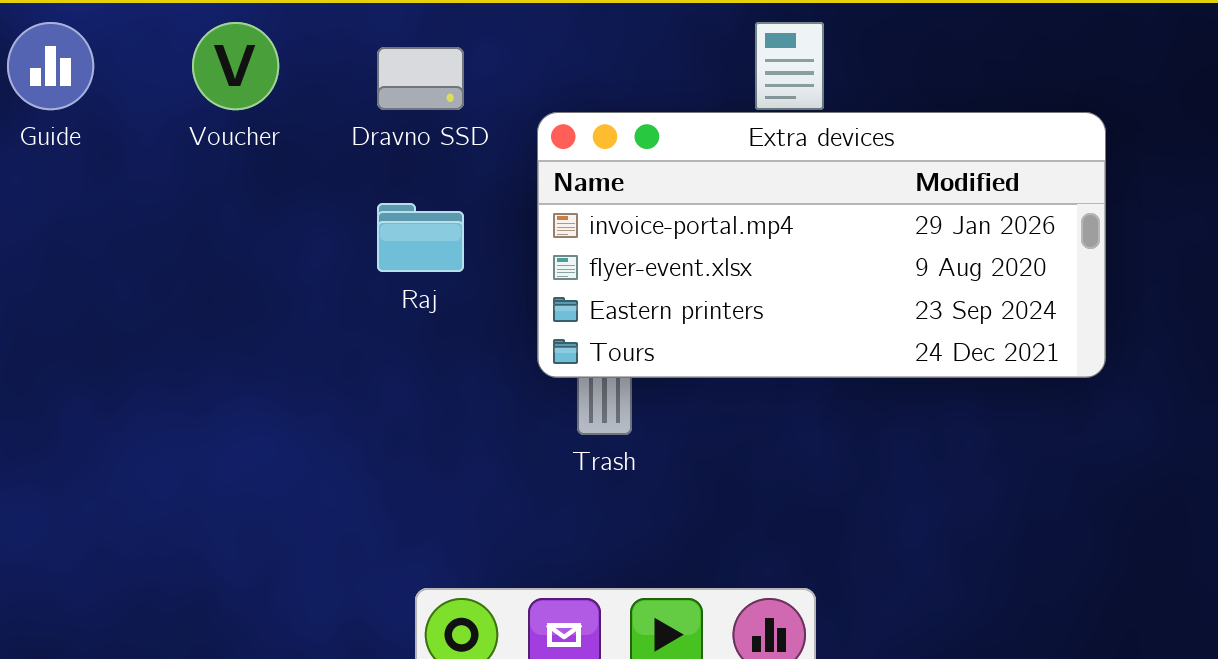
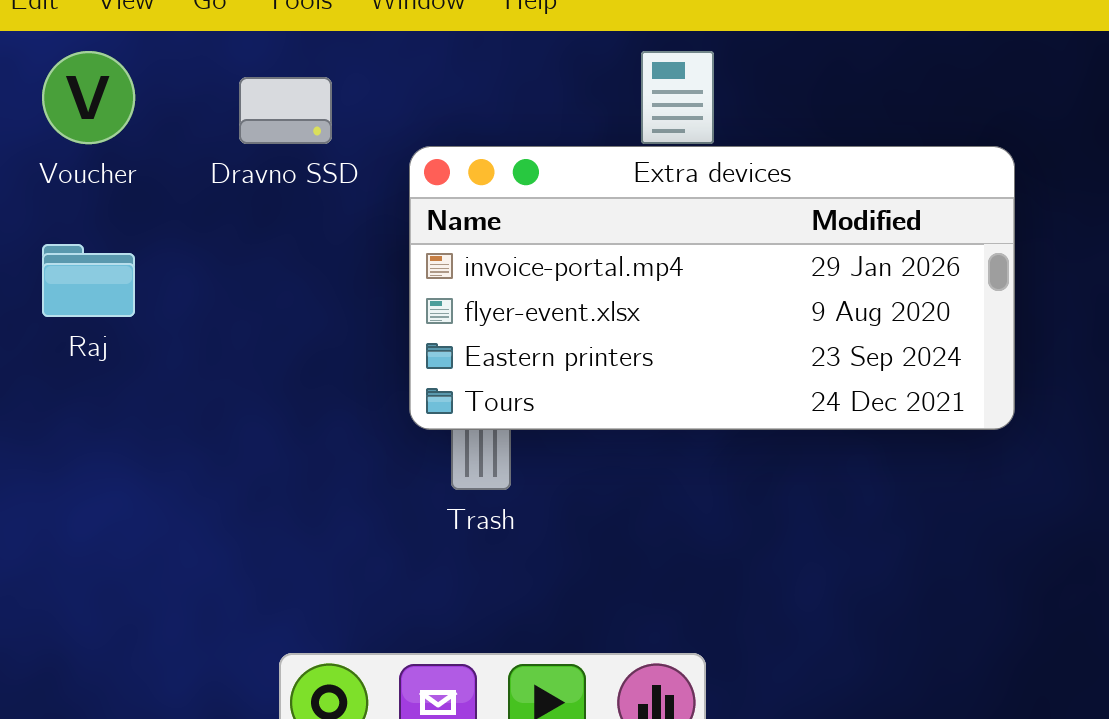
Raj: [377,203,464,272] -> [42,244,135,317], moved

